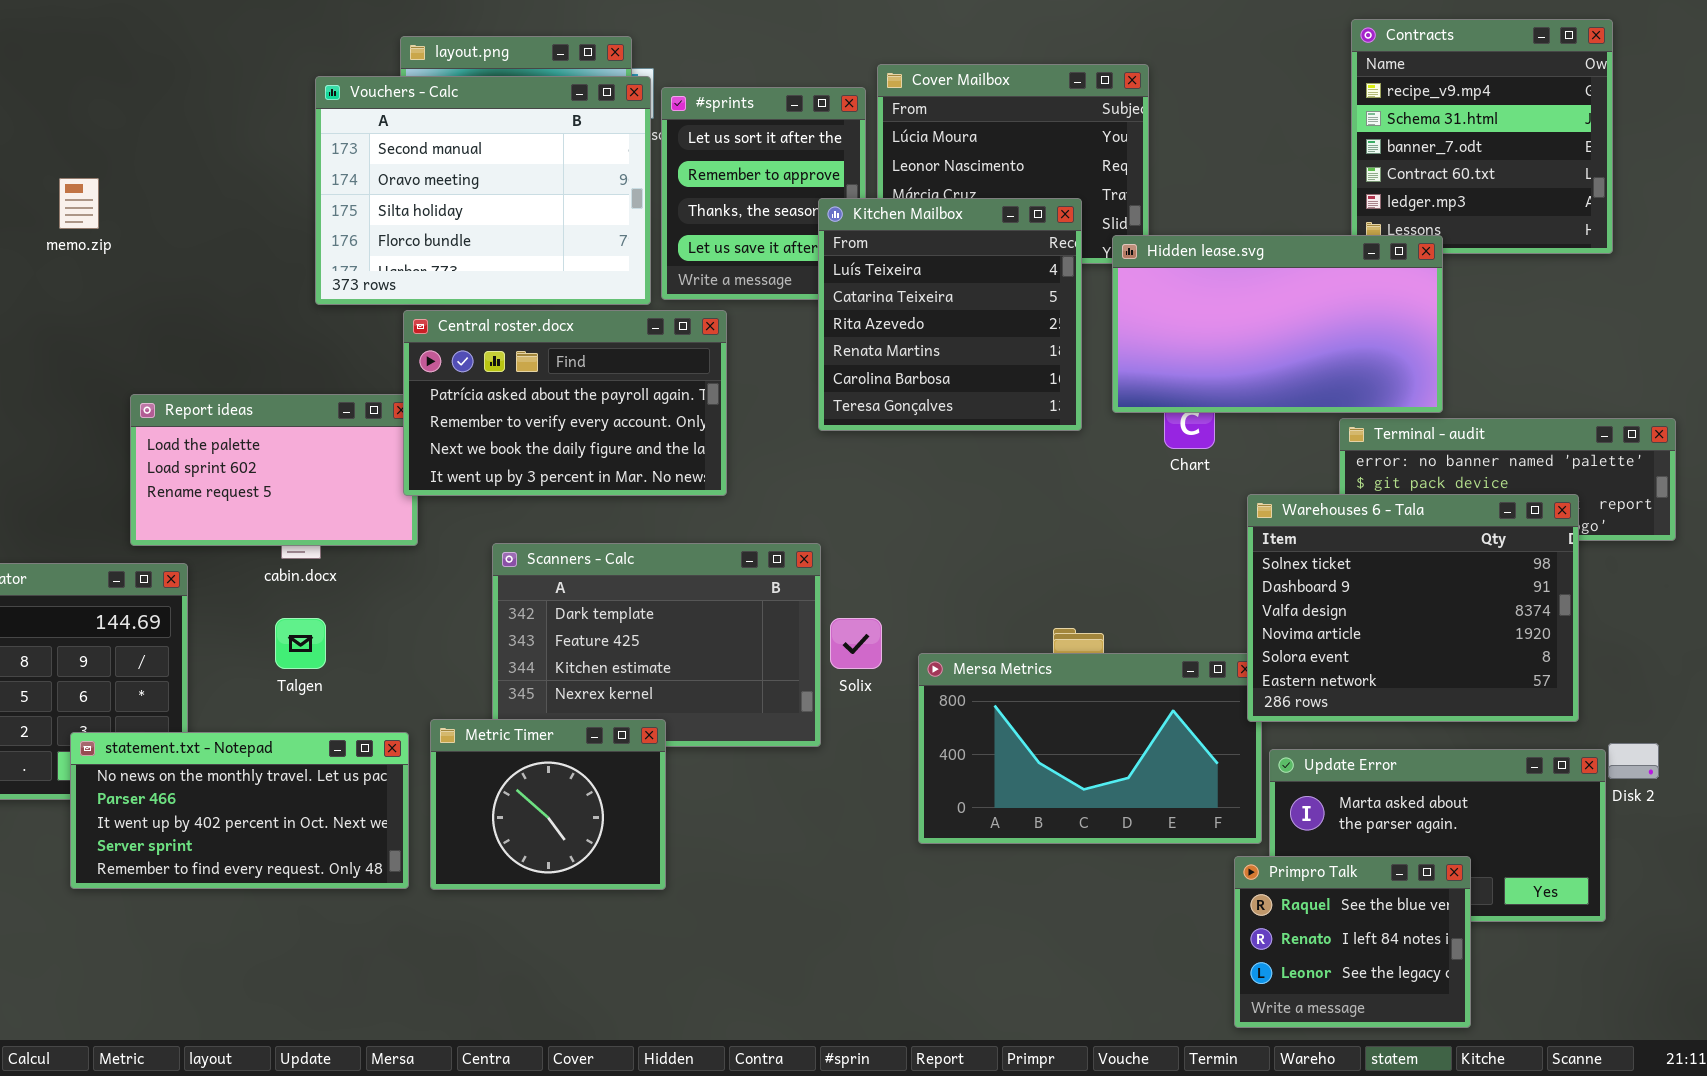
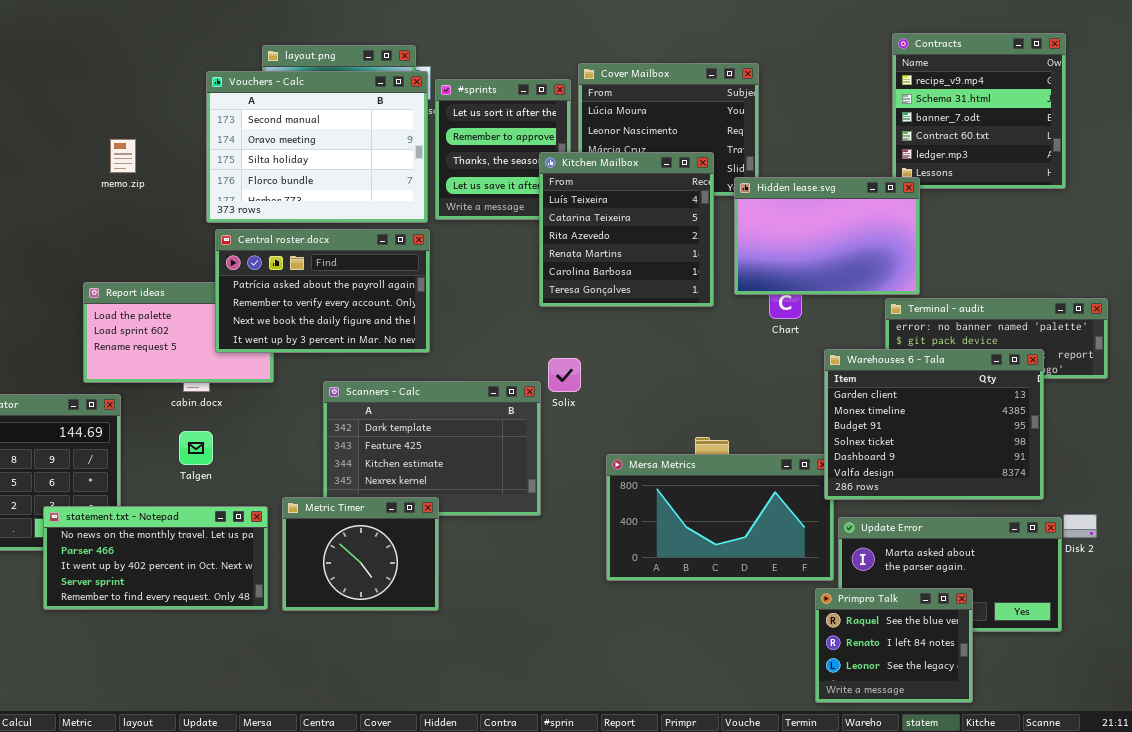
memo.zip: [59,178,99,229] -> [110,139,136,173], moved
Hidden lease.svg: [1112,235,1443,413] -> [734,177,920,295], resized
Central roster.docx: [403,310,727,496] -> [215,229,430,353], moved
Warehouses 6 - Tala: [1247,494,1579,722] -> [824,349,1044,500], scrolled up 3 rows
Solix: [830,618,882,669] -> [548,358,581,392], moved

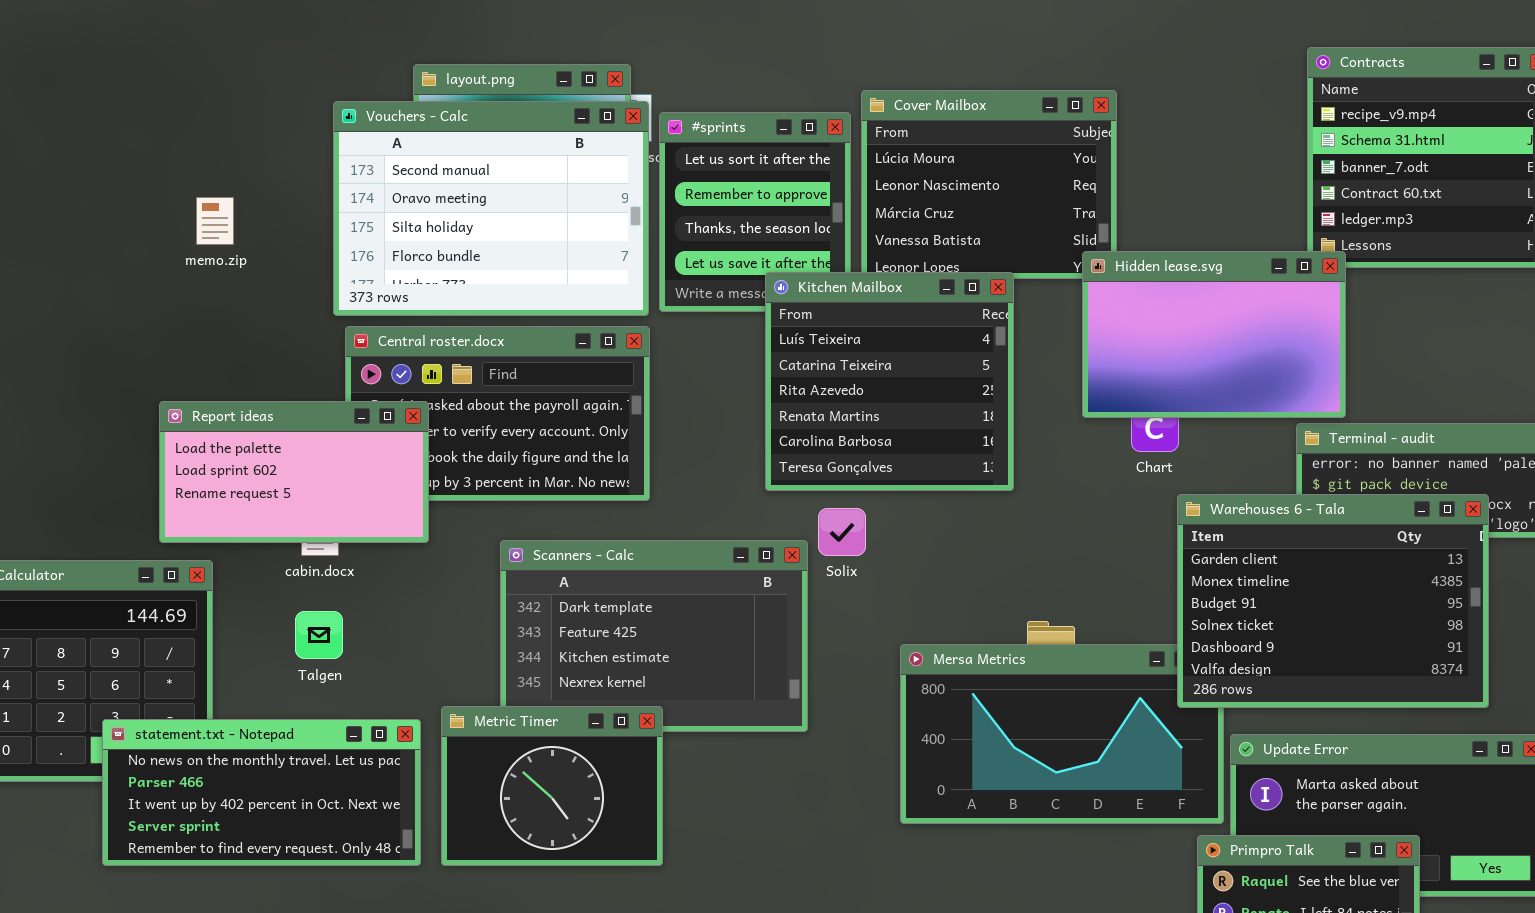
Kitchen Mailbox: [539,152,714,307] -> [765,272,1014,491], moved
Report ideas: [83,282,274,383] -> [159,401,429,543], raised
Warehouses 6 - Tala: [824,349,1044,500] -> [1177,494,1489,708], moved

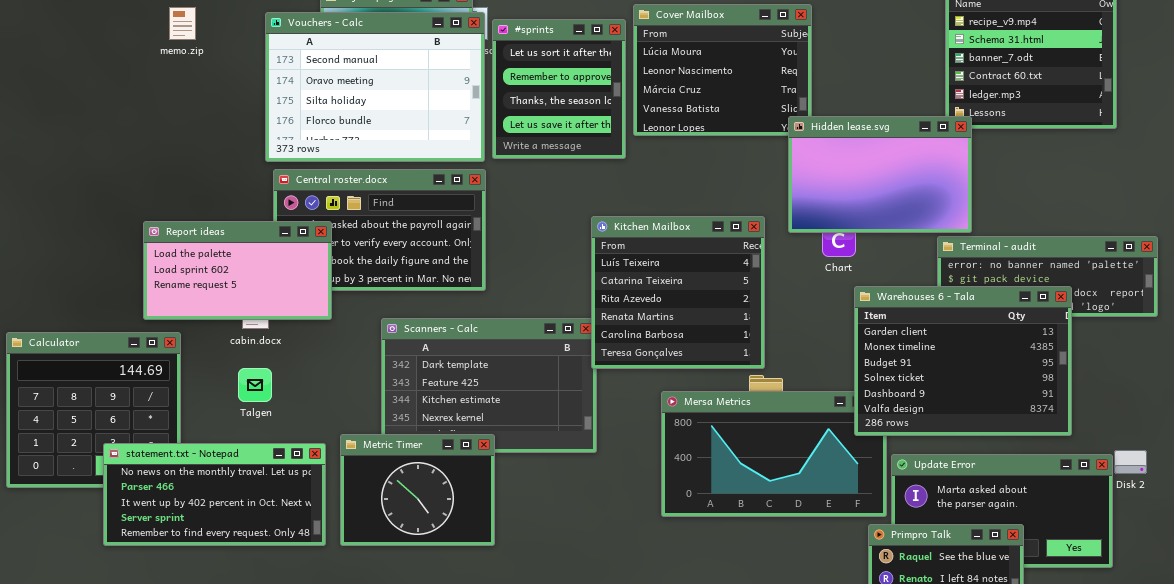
memo.zip: [196,197,234,245] -> [169,7,196,40], moved
Kitchen Mailbox: [765,272,1014,491] -> [591,216,765,369], moved

